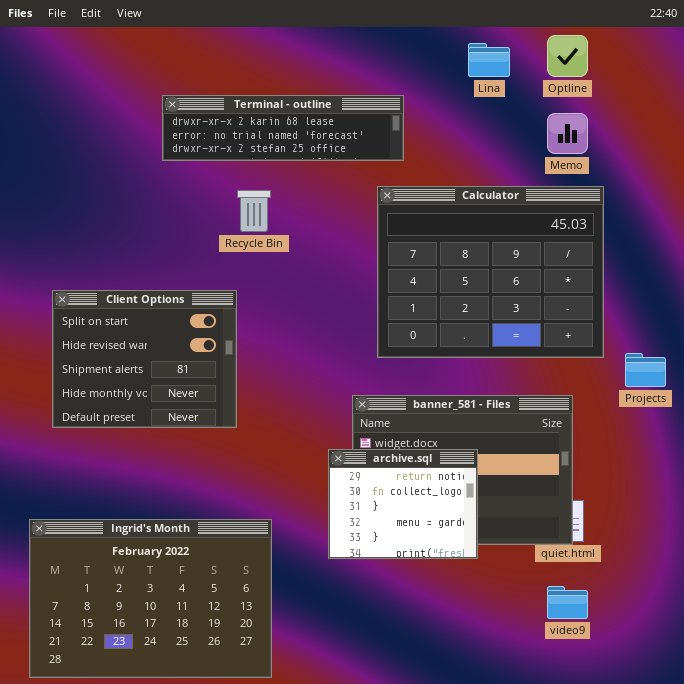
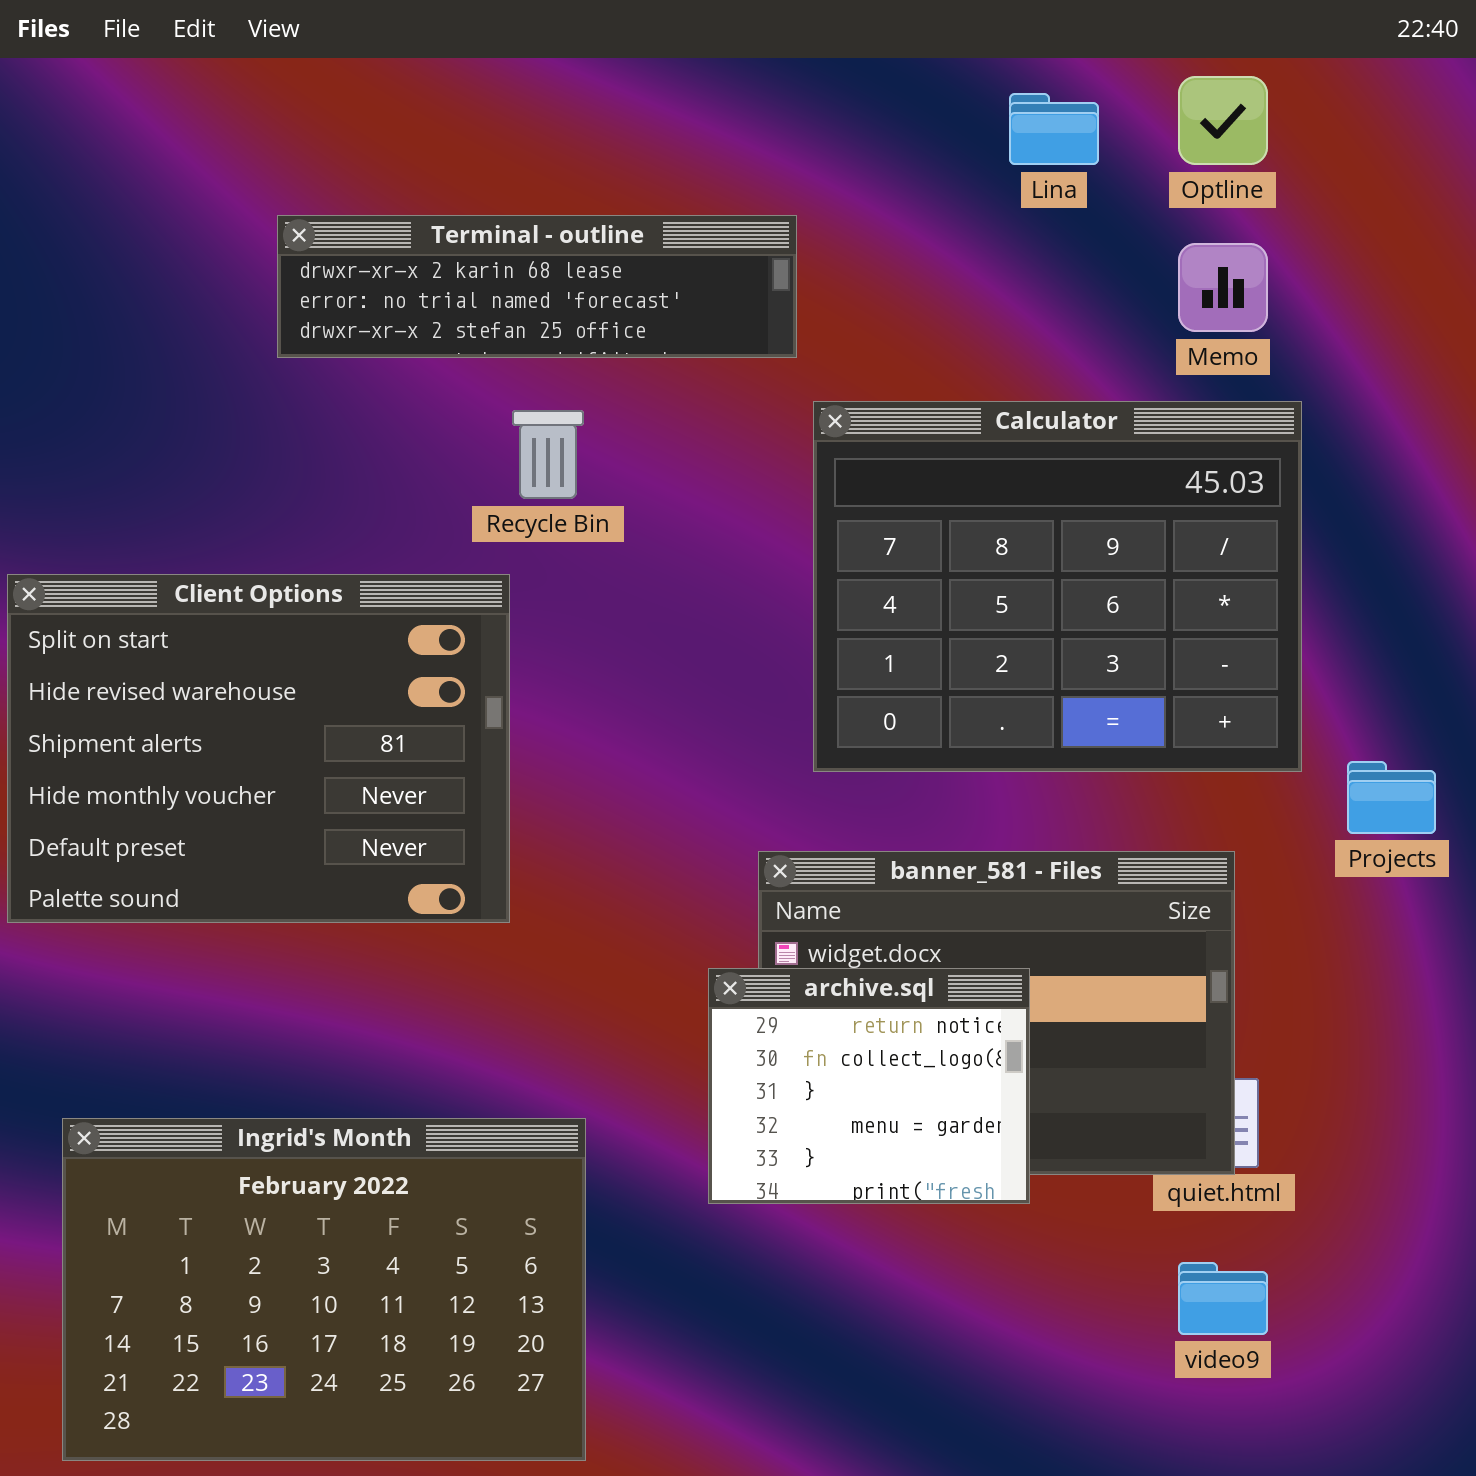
Terminal - outline: [162,95,404,161] -> [277,215,797,358], moved
Client Options: [52,290,237,428] -> [7,574,510,923], resized

